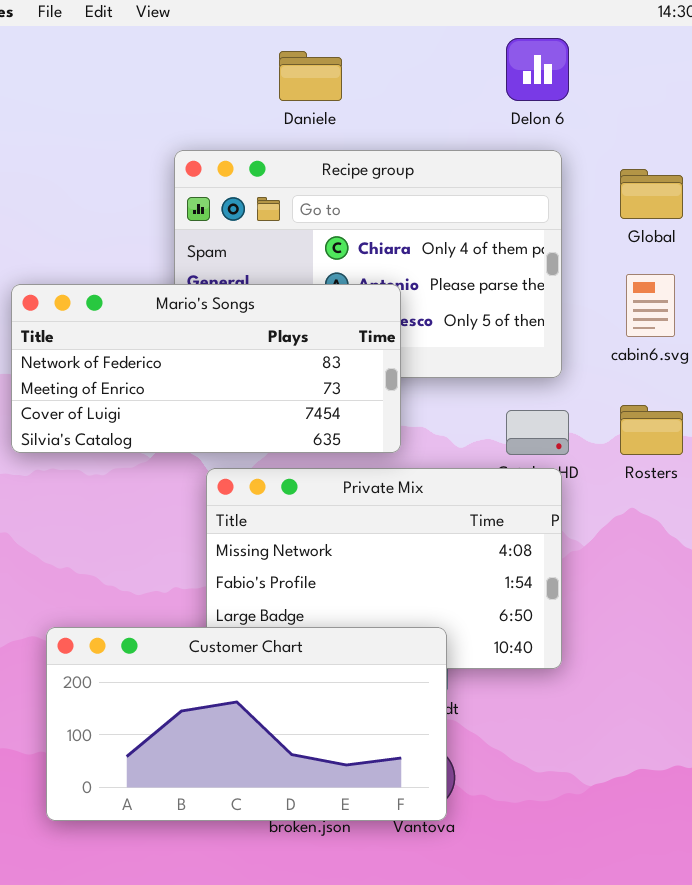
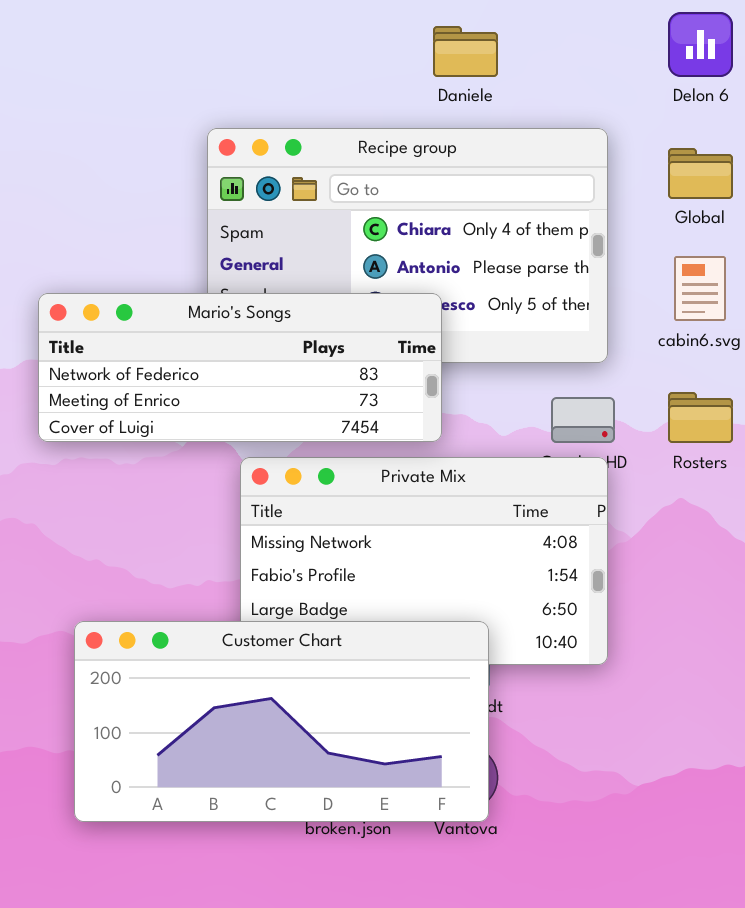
Delon 6: [506,38,569,101] -> [668,12,733,77], moved
Daniele: [279,51,342,101] -> [433,26,498,77], moved
Mario's Songs: [11,284,401,453] -> [38,293,442,442], resized

